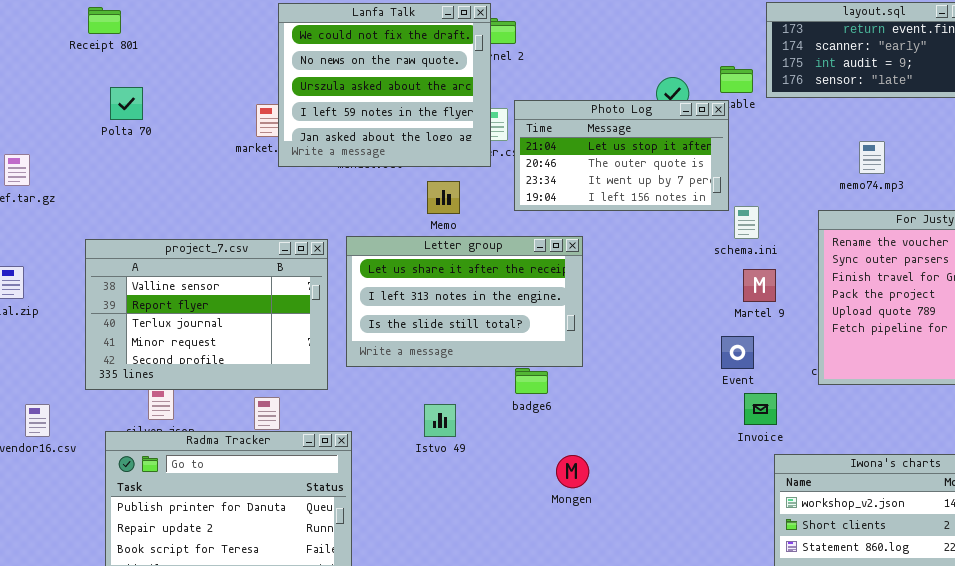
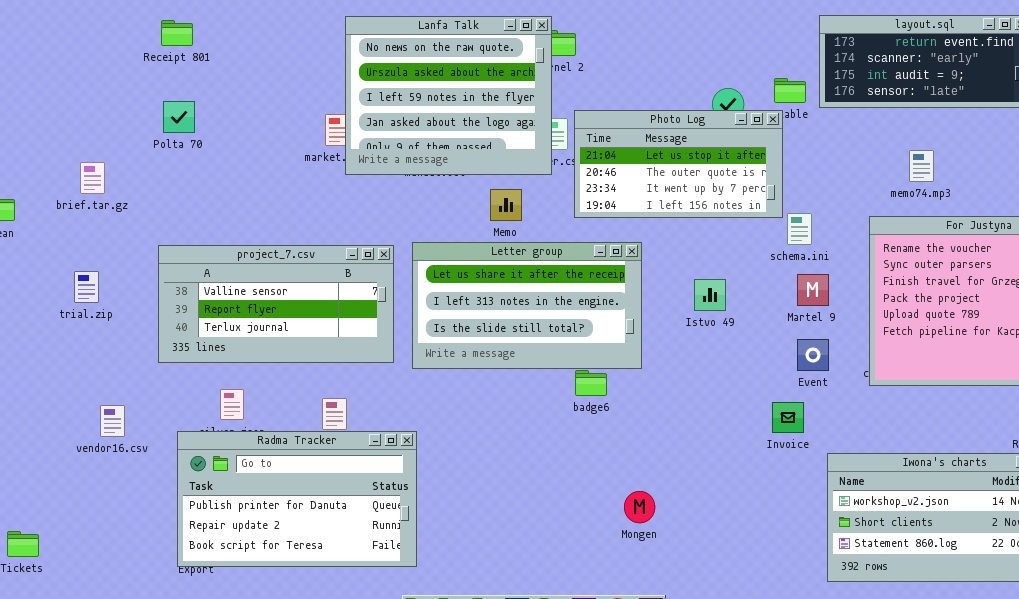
Lanfa Talk: [278,3,491,167] -> [345,16,552,175], scrolled down 1 row
Polta 70: [110,87,143,120] -> [163,101,195,133], moved
project_7.csv: [85,239,328,390] -> [158,245,394,363], resized
Event: [721,336,754,369] -> [797,339,829,371], moved
Invoice: [744,393,777,425] -> [772,402,804,433], moved
Istvo 49: [424,404,456,437] -> [694,279,726,311], moved
Mongen: [556,455,589,488] -> [624,491,655,523], moved

